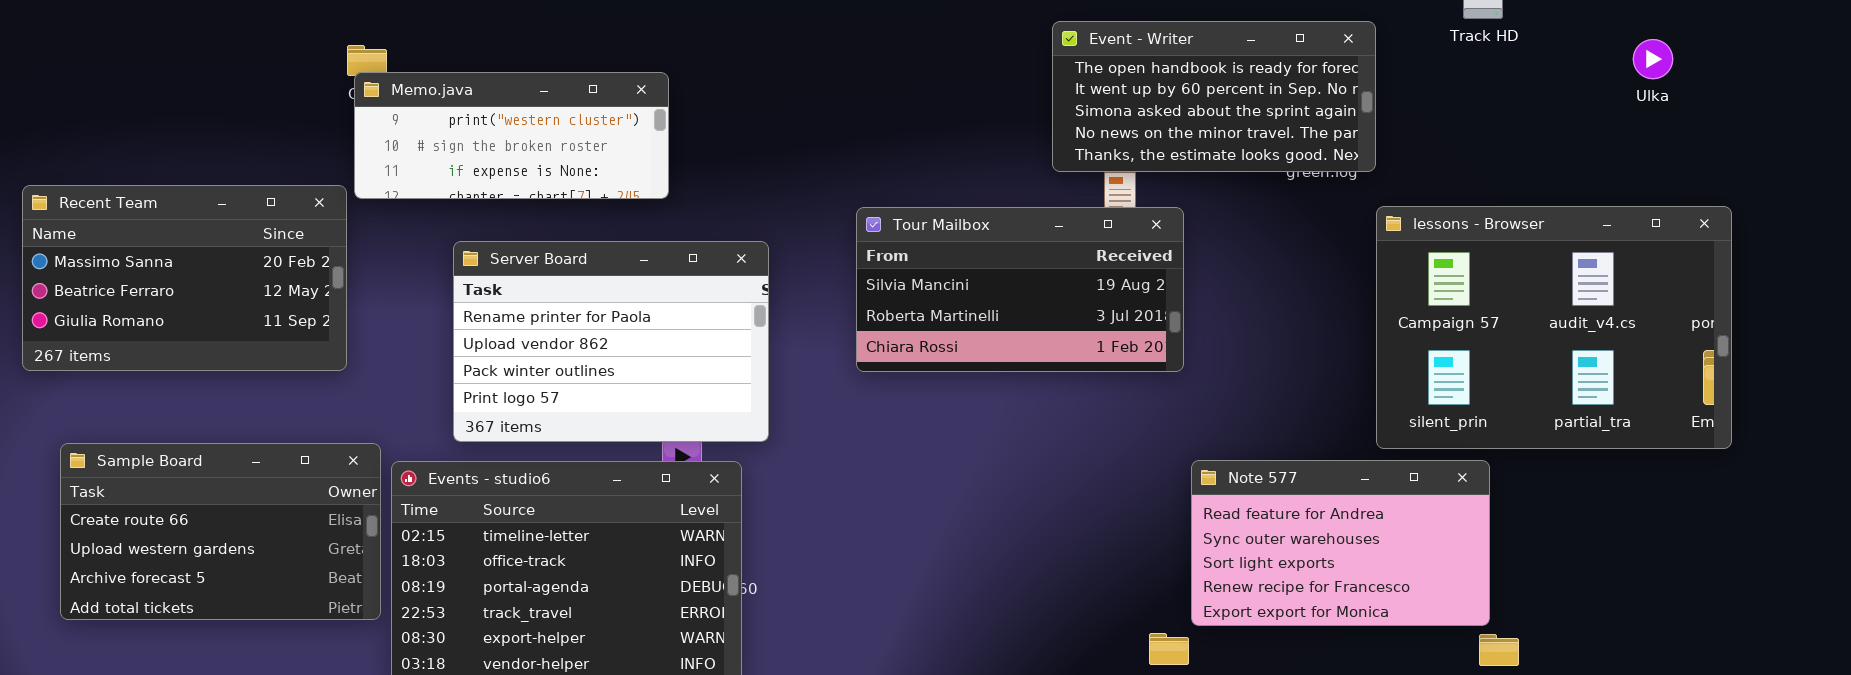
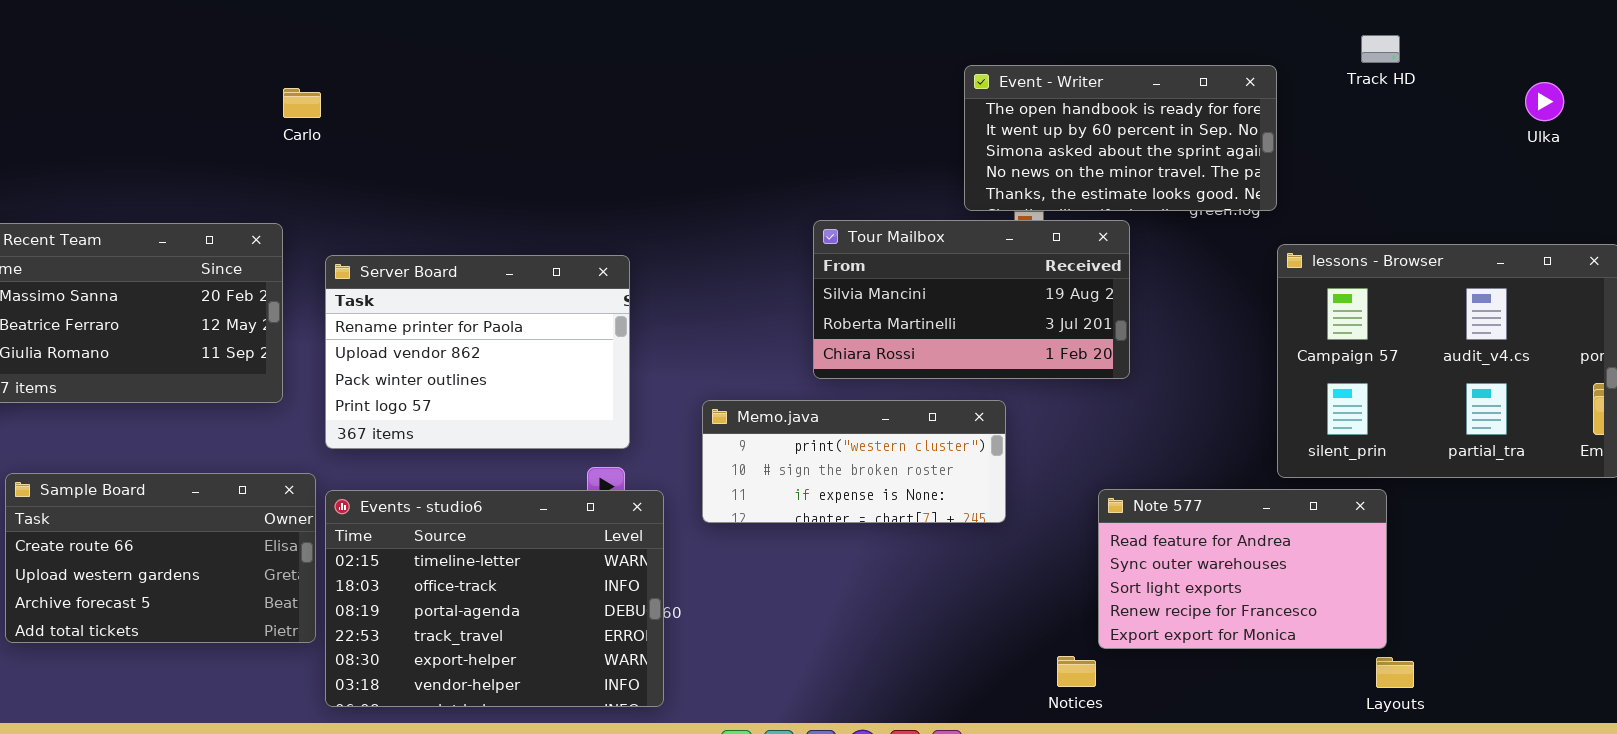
Memo.java: [354,72,669,199] -> [702,400,1006,523], moved
Tour Mailbox: [856,207,1184,372] -> [813,220,1130,379], moved
Server Board: [453,241,769,442] -> [325,255,630,449], moved

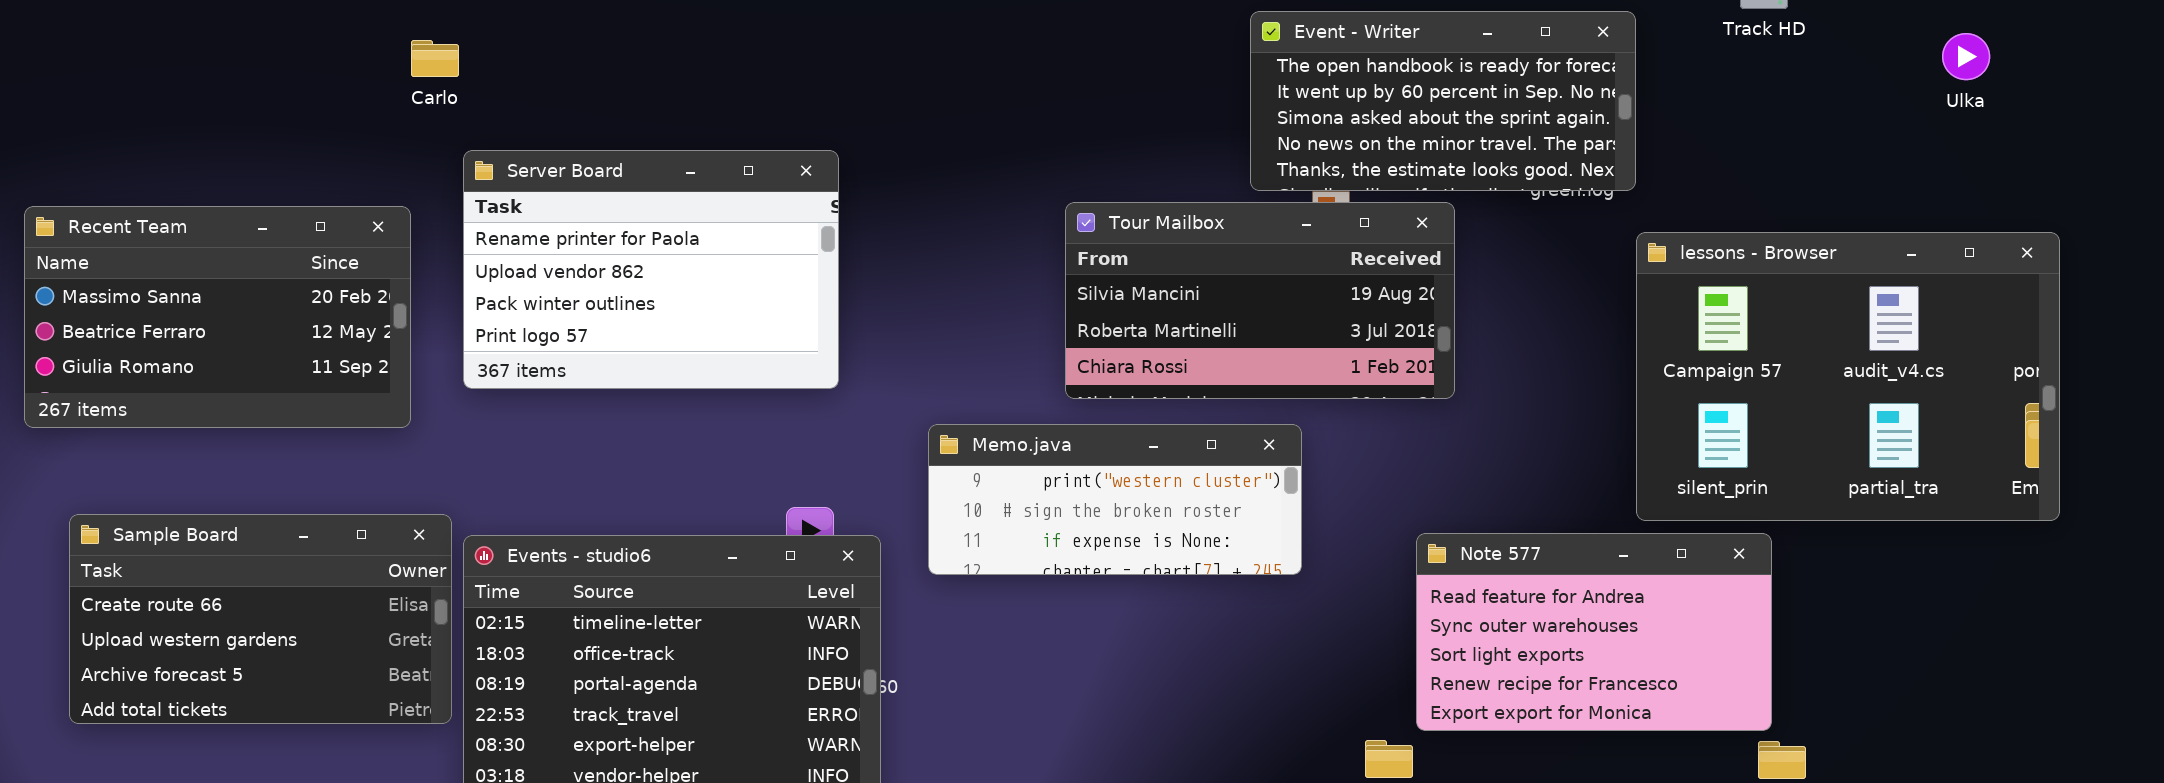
Server Board: [325,255,630,449] -> [463,150,839,389], moved

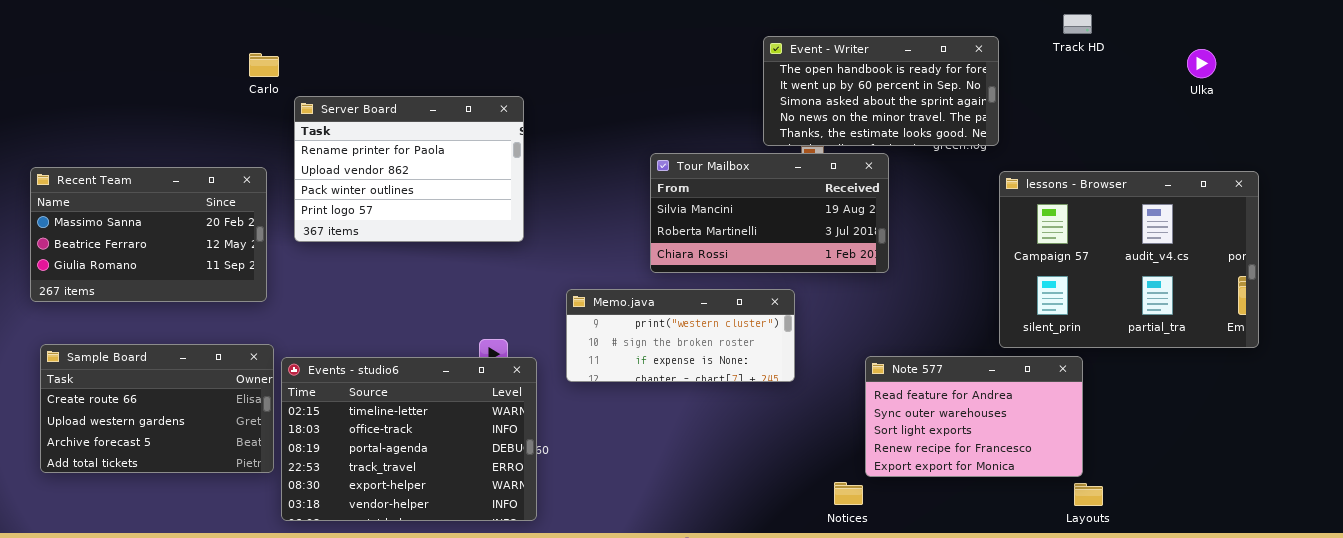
Server Board: [463,150,839,389] -> [294,96,524,242], moved
Recent Team: [24,206,411,428] -> [30,167,267,302], moved

